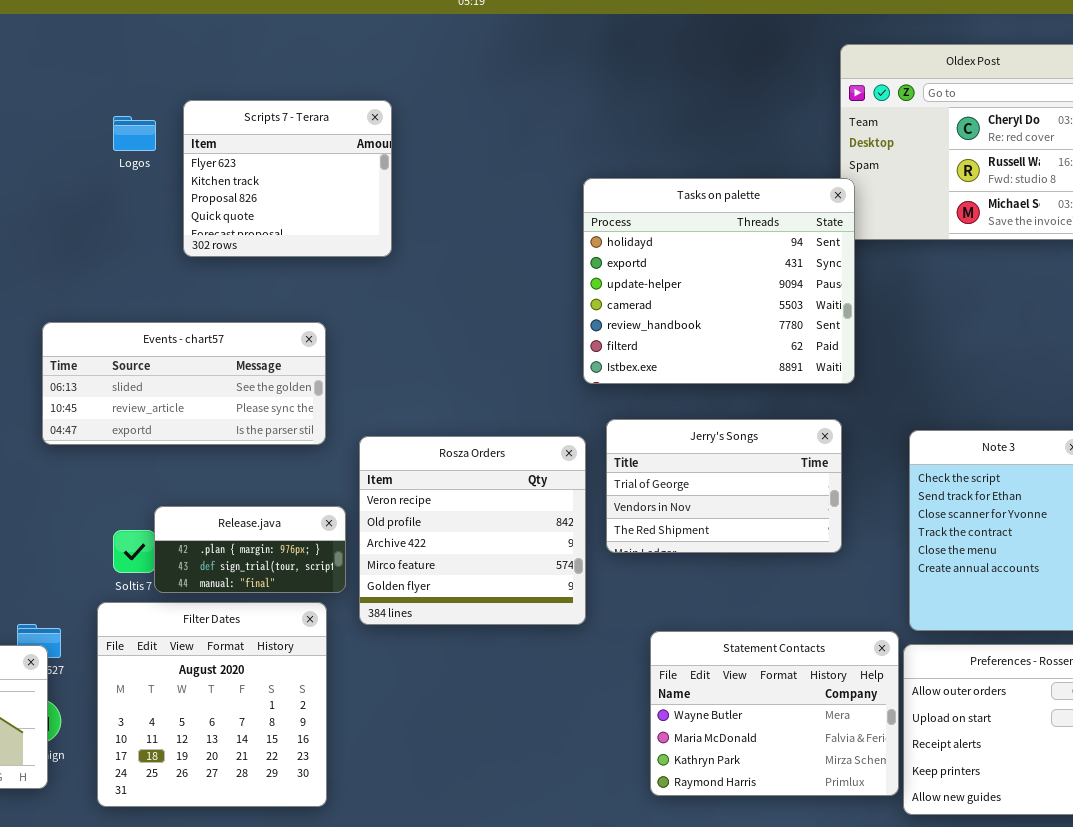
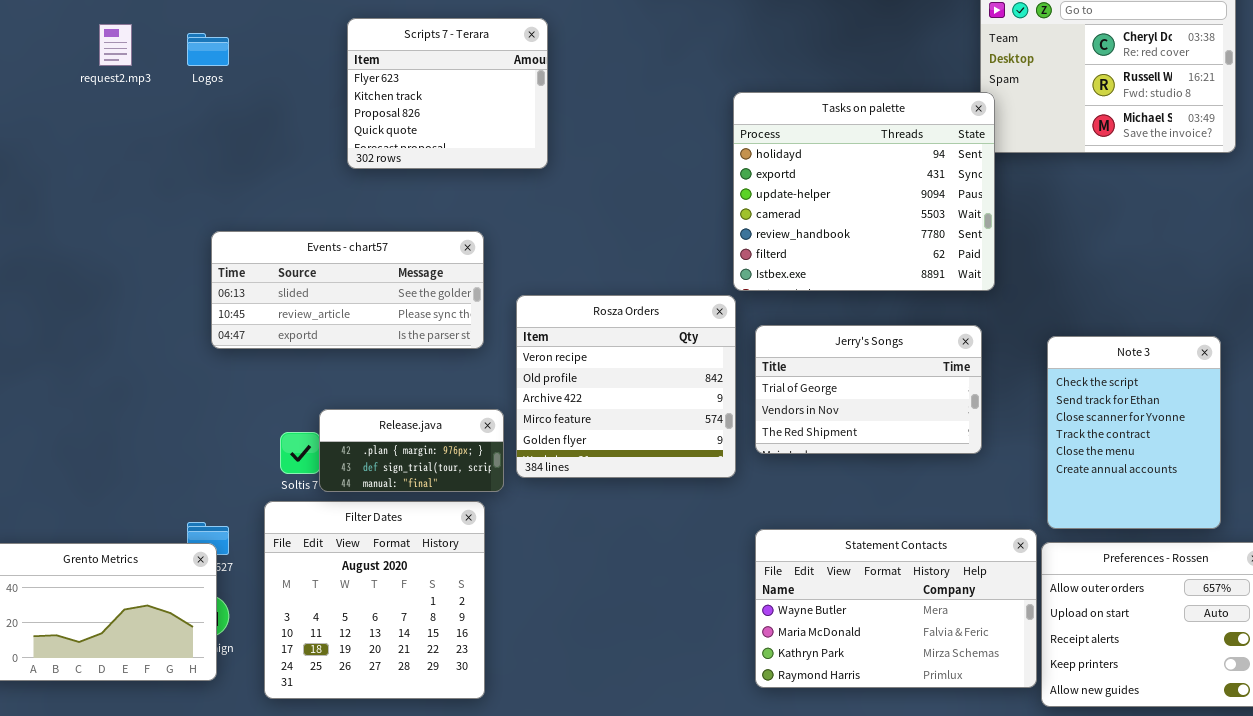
Logos: [113,116,156,151] -> [187,33,229,66], moved
Rosza Orders: [359,436,586,625] -> [516,295,736,478], moved
Statement Contacts: [650,631,899,796] -> [755,529,1037,688], resized

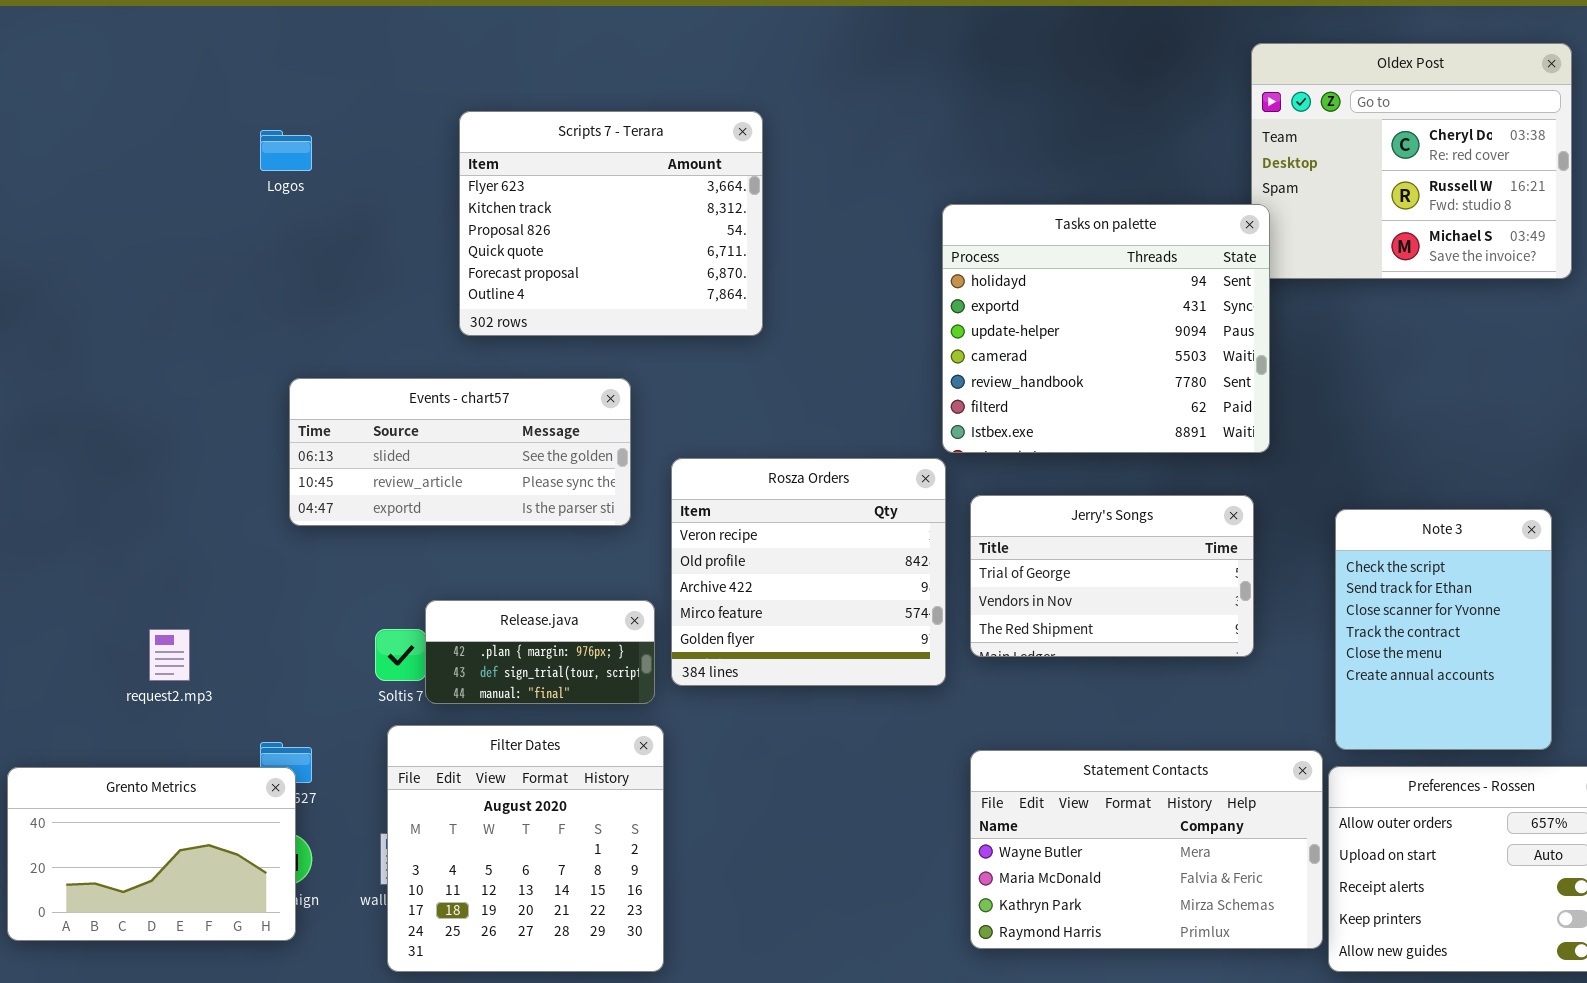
Scripts 7 - Terara: [347,18,548,169] -> [459,111,763,336], resized
request2.mp3: [99,24,132,66] -> [149,629,190,681], moved
Filter Dates: [264,501,485,699] -> [387,725,664,972], moved

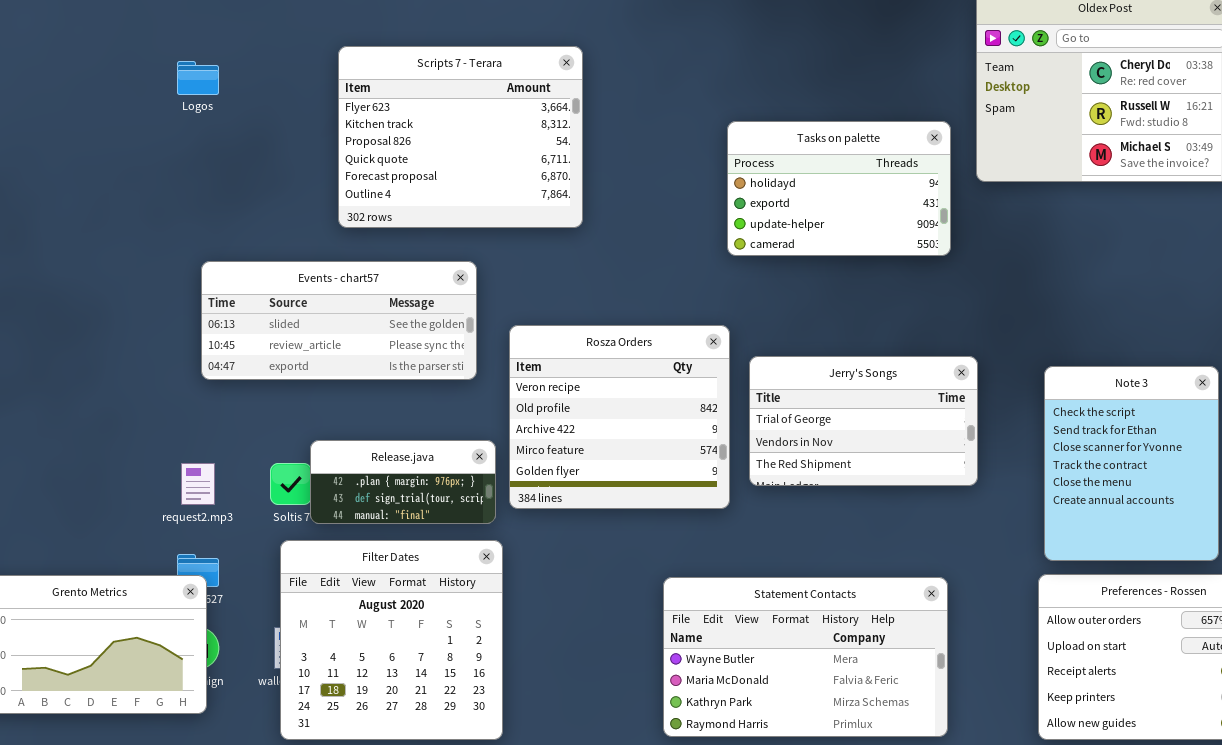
Tasks on palette: [942,204,1270,453] -> [727,121,951,256], resized
request2.mp3: [149,629,190,681] -> [181,463,215,505], moved
Statement Contacts: [970,750,1323,949] -> [663,577,948,737], moved

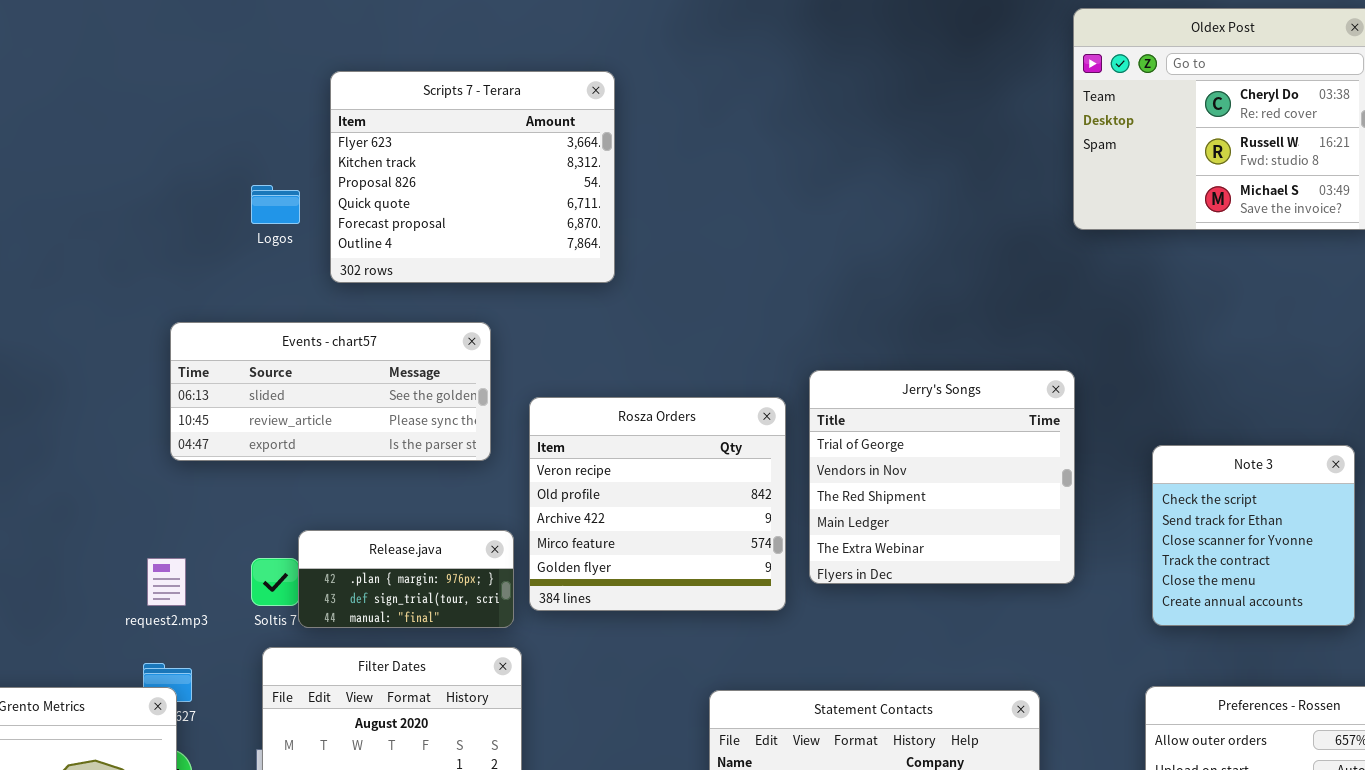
Logos: [177,61,219,95] -> [251,185,300,224], moved
Tasks on palette: [727,121,951,256] -> none, closed
Jerry's Songs: [749,356,978,486] -> [809,370,1075,584], resized
Note 3: [1044,366,1219,561] -> [1152,445,1355,626], resized

